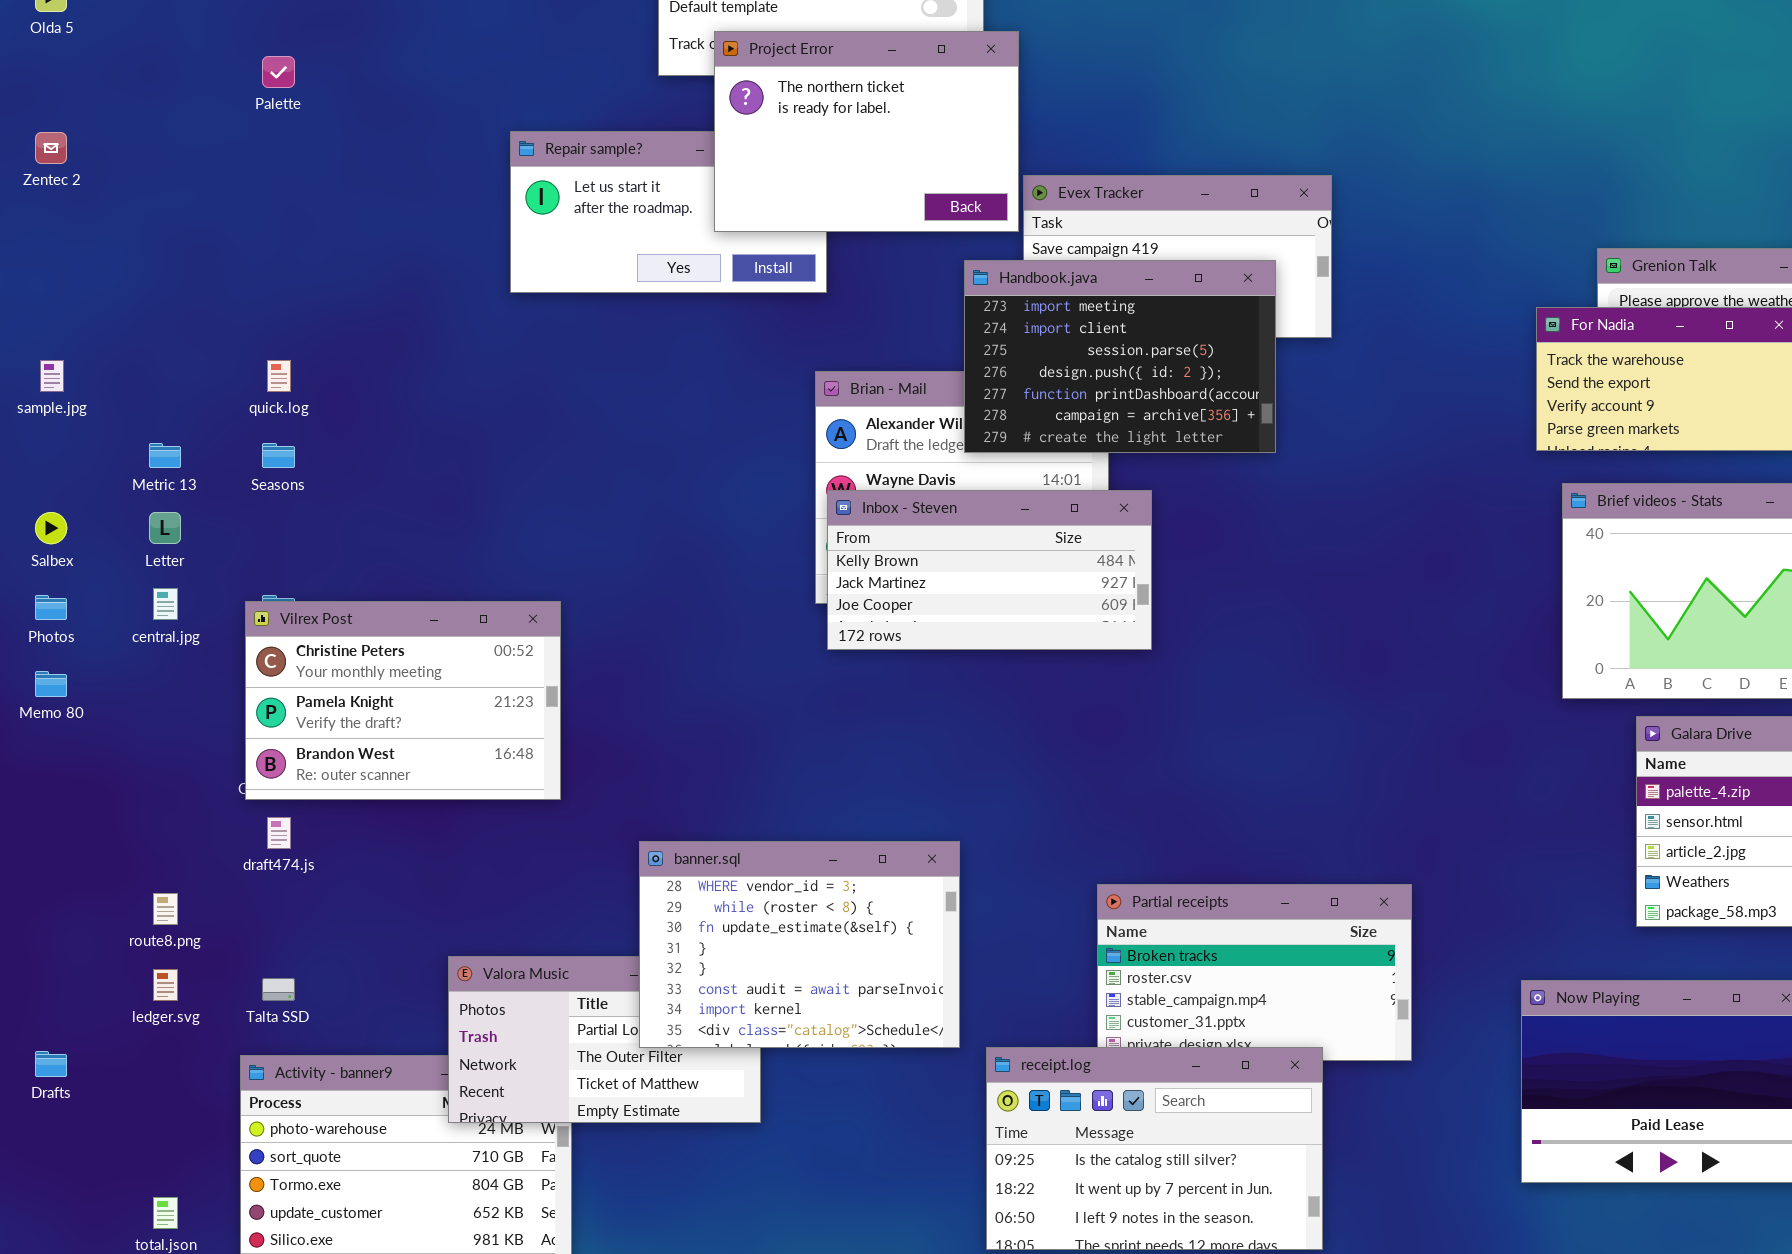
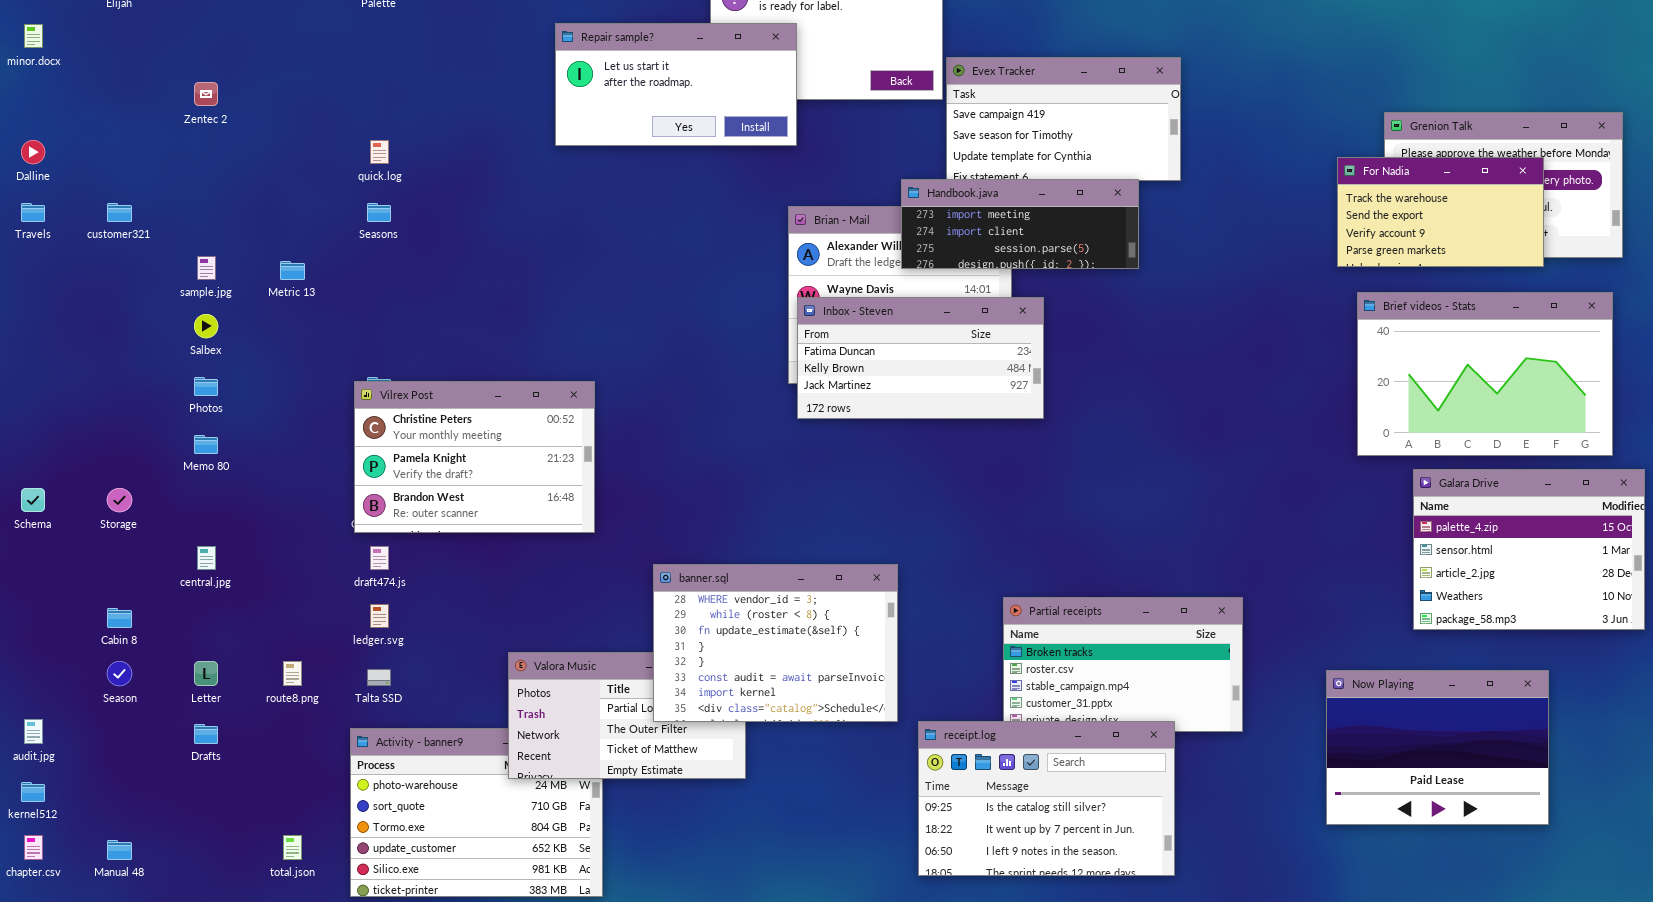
Repair sample?: [510,131,827,293] -> [555,23,797,146], raised
Zentec 2: [35,132,67,164] -> [194,82,218,106], moved
Handbook.java: [964,260,1276,453] -> [901,179,1139,269], resized
sample.jpg: [40,360,64,392] -> [197,256,216,280], moved
quick.log: [267,360,291,392] -> [370,140,389,164], moved
Seasons: [262,443,295,468] -> [367,203,391,222], moved
Inbox - Steven: [827,490,1152,650] -> [797,297,1044,419], scrolled up 1 row
Letter: [149,512,181,544] -> [194,661,218,686], moved
central.jpg: [153,588,178,620] -> [197,546,216,570], moved
route8.png: [153,893,178,925] -> [283,661,302,686], moved
ledger.svg: [153,969,178,1001] -> [370,604,389,628], moved

